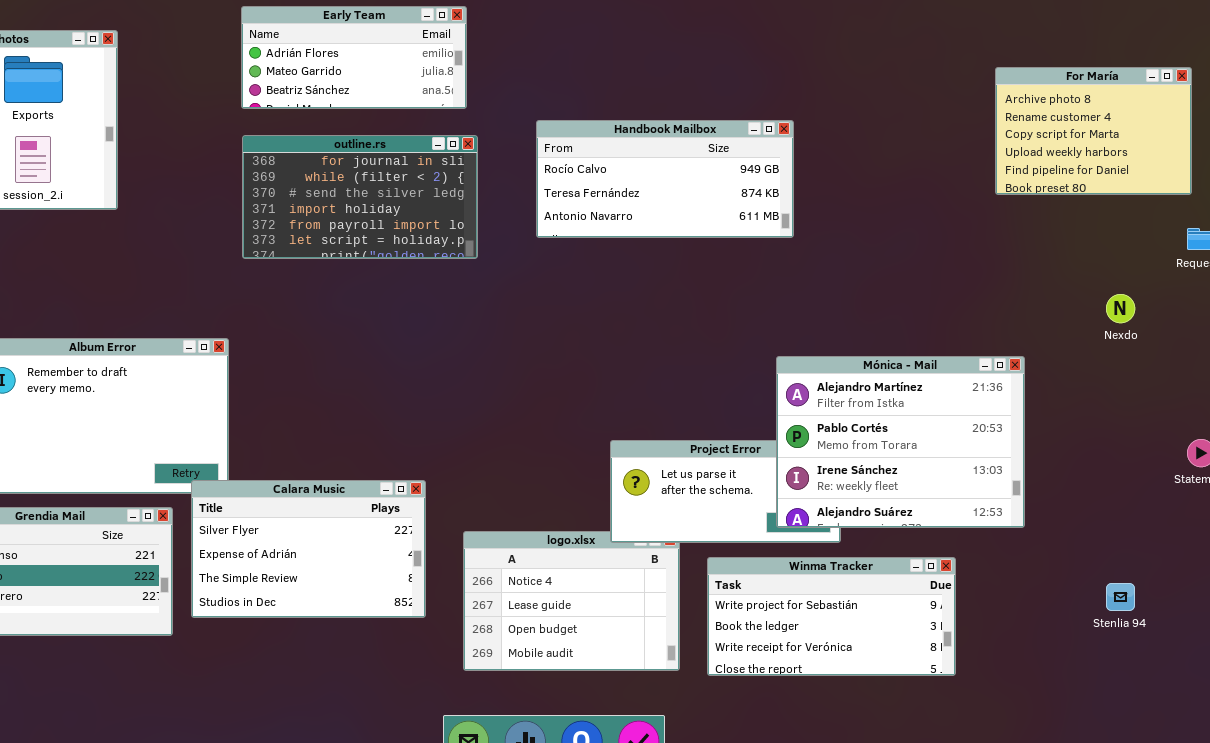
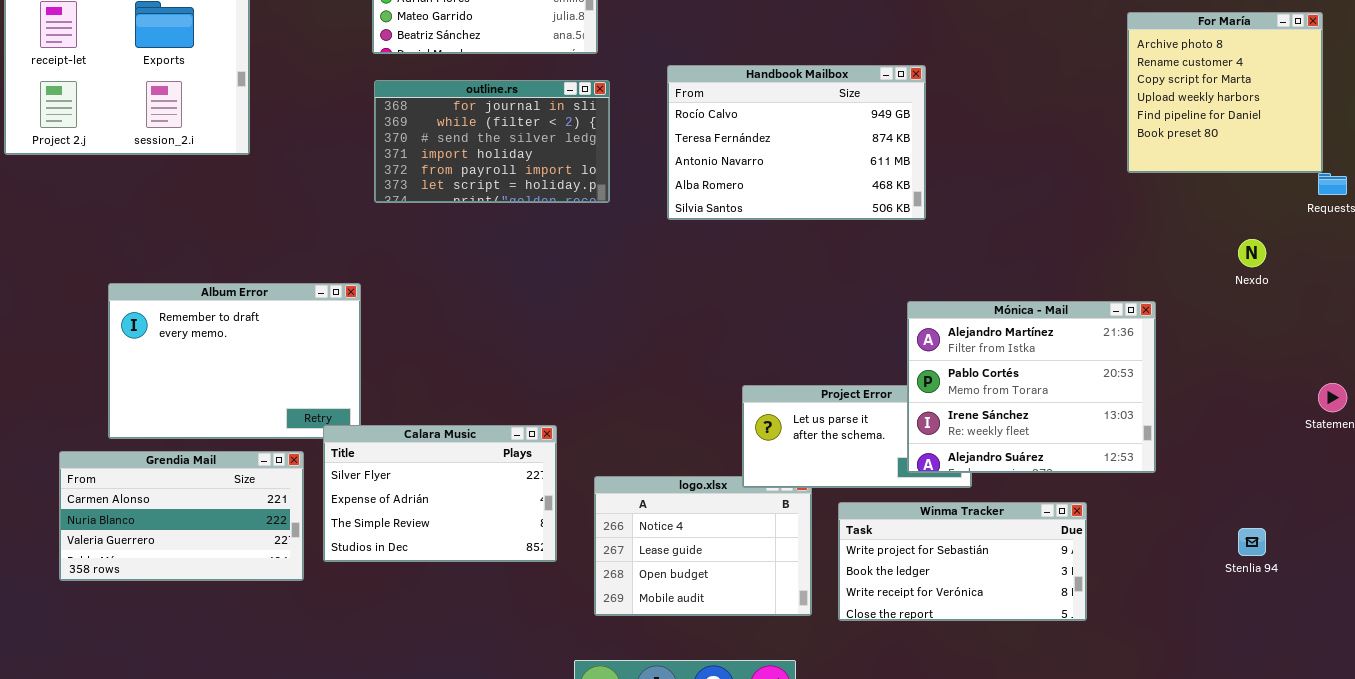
For María: [995,67,1192,195] -> [1127,12,1323,173], resized
Handbook Mailbox: [536,120,794,238] -> [667,65,926,220], resized

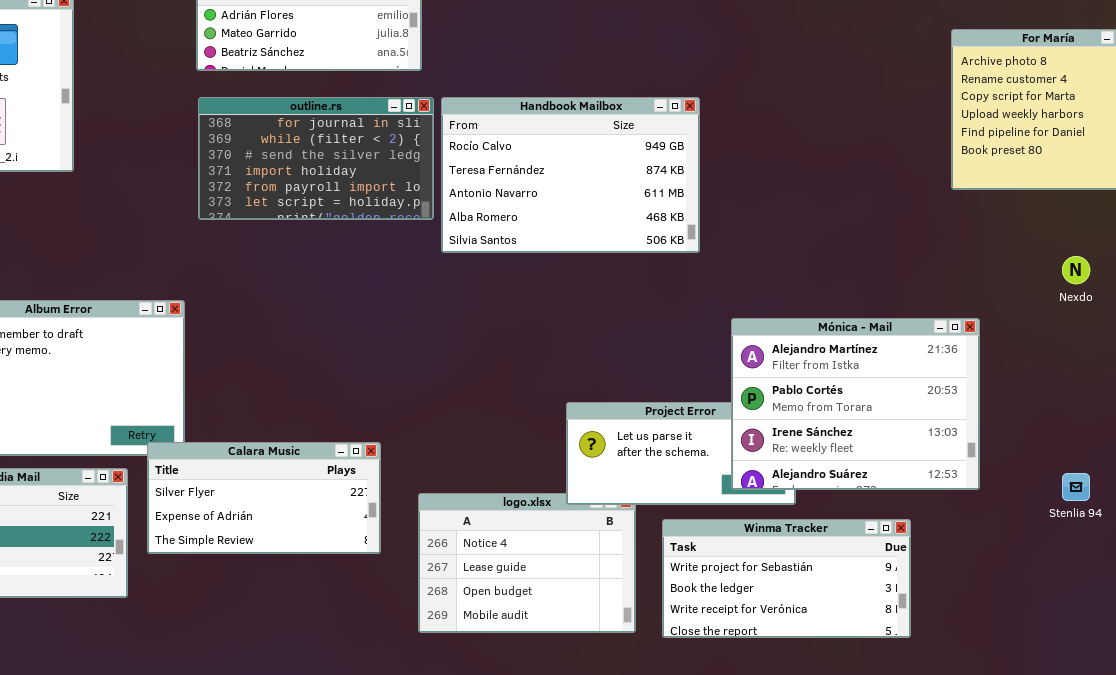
Handbook Mailbox: [667,65,926,220] -> [441,97,700,253], moved
Calara Music: [323,425,557,562] -> [147,442,381,554], resized
Stenlia 94: [1238,528,1266,556] -> [1062,473,1090,501], moved

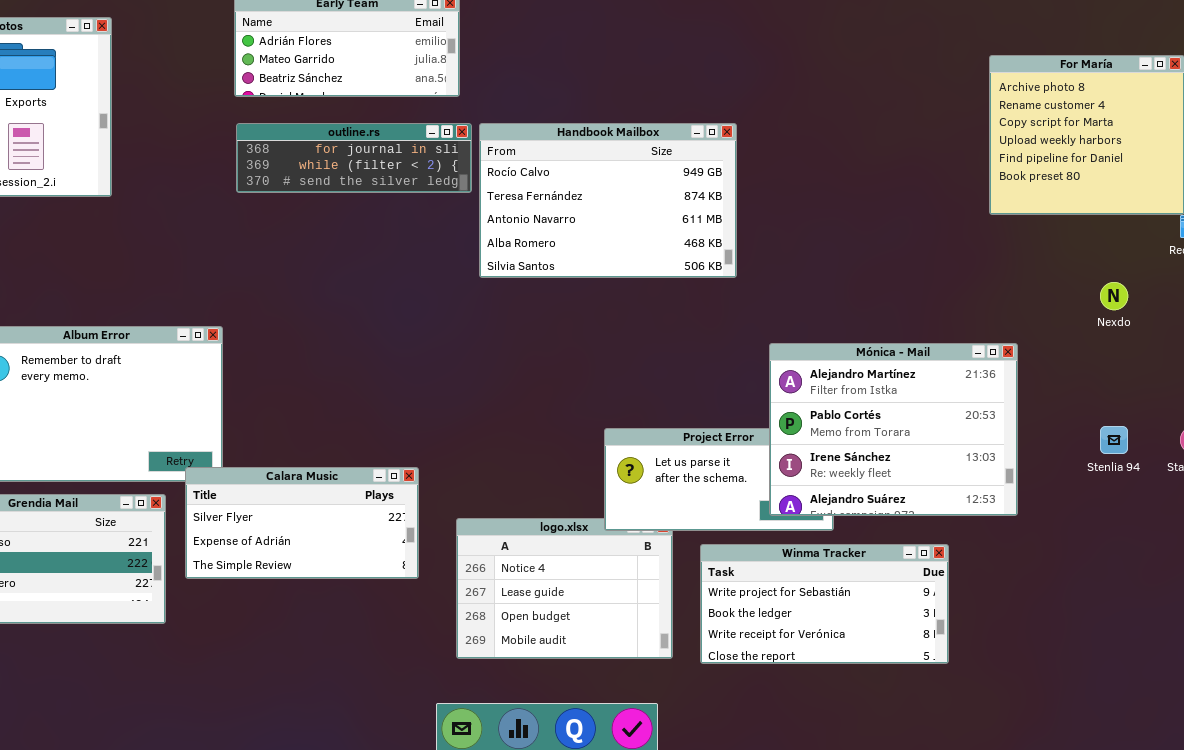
outline.rs: [198,97,434,220] -> [236,123,472,193], resized
Stenlia 94: [1062,473,1090,501] -> [1100,426,1128,454], moved

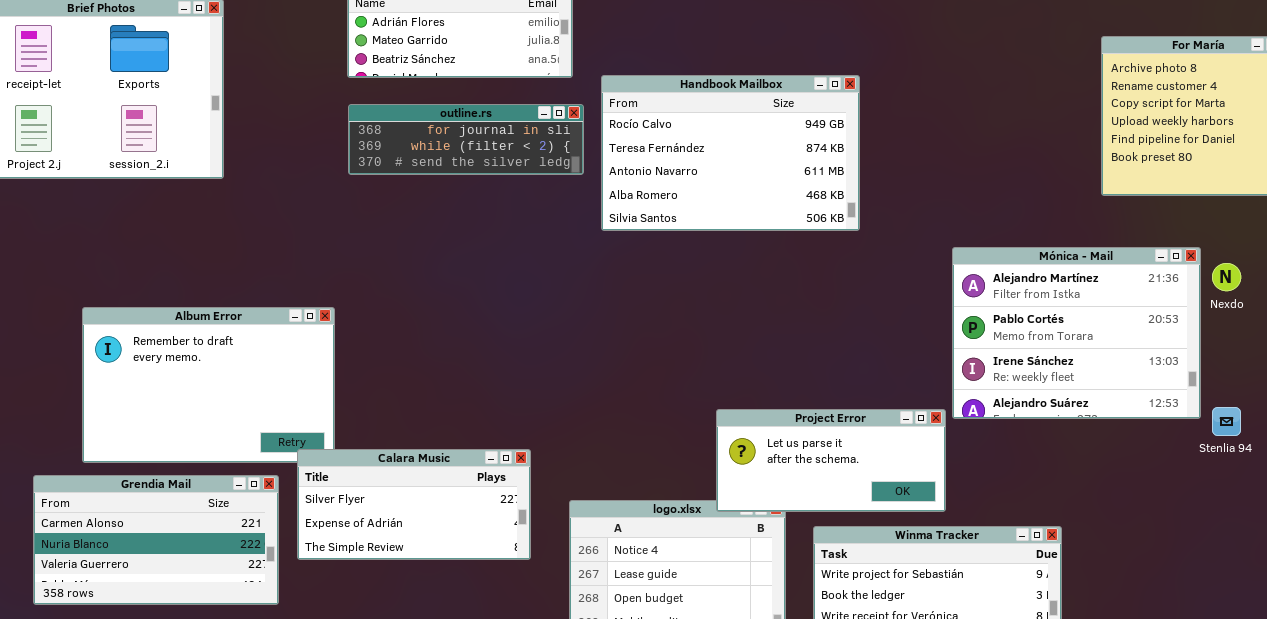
Handbook Mailbox: [479,123,737,278] -> [601,75,860,231], moved
Mónica - Mail: [769,343,1018,516] -> [952,247,1201,419], moved

